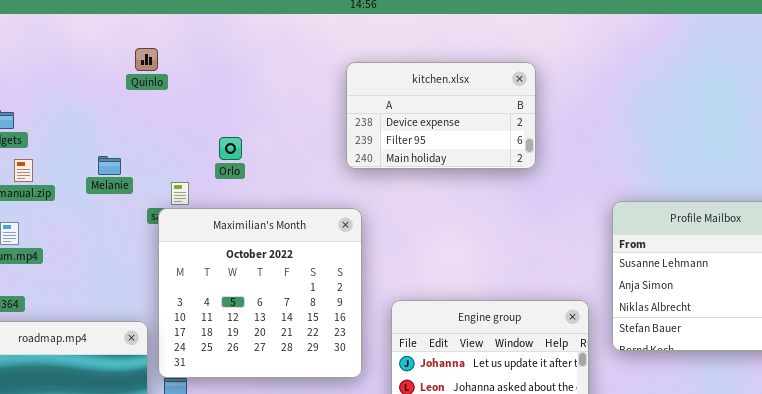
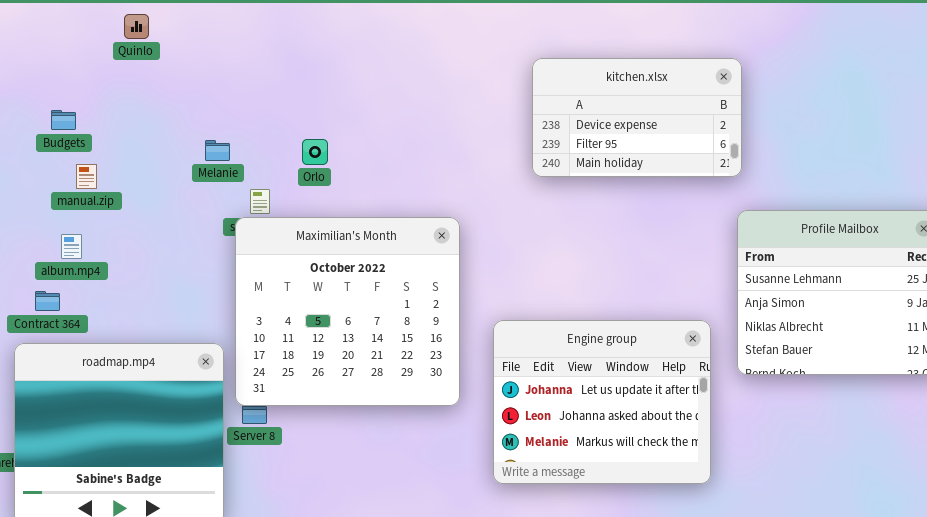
Quinlo: [135,48,158,71] -> [124,14,149,39], moved
kitchen.xlsx: [346,62,536,169] -> [532,58,742,177], moved
Melanie: [98,156,121,175] -> [205,140,230,161], moved

